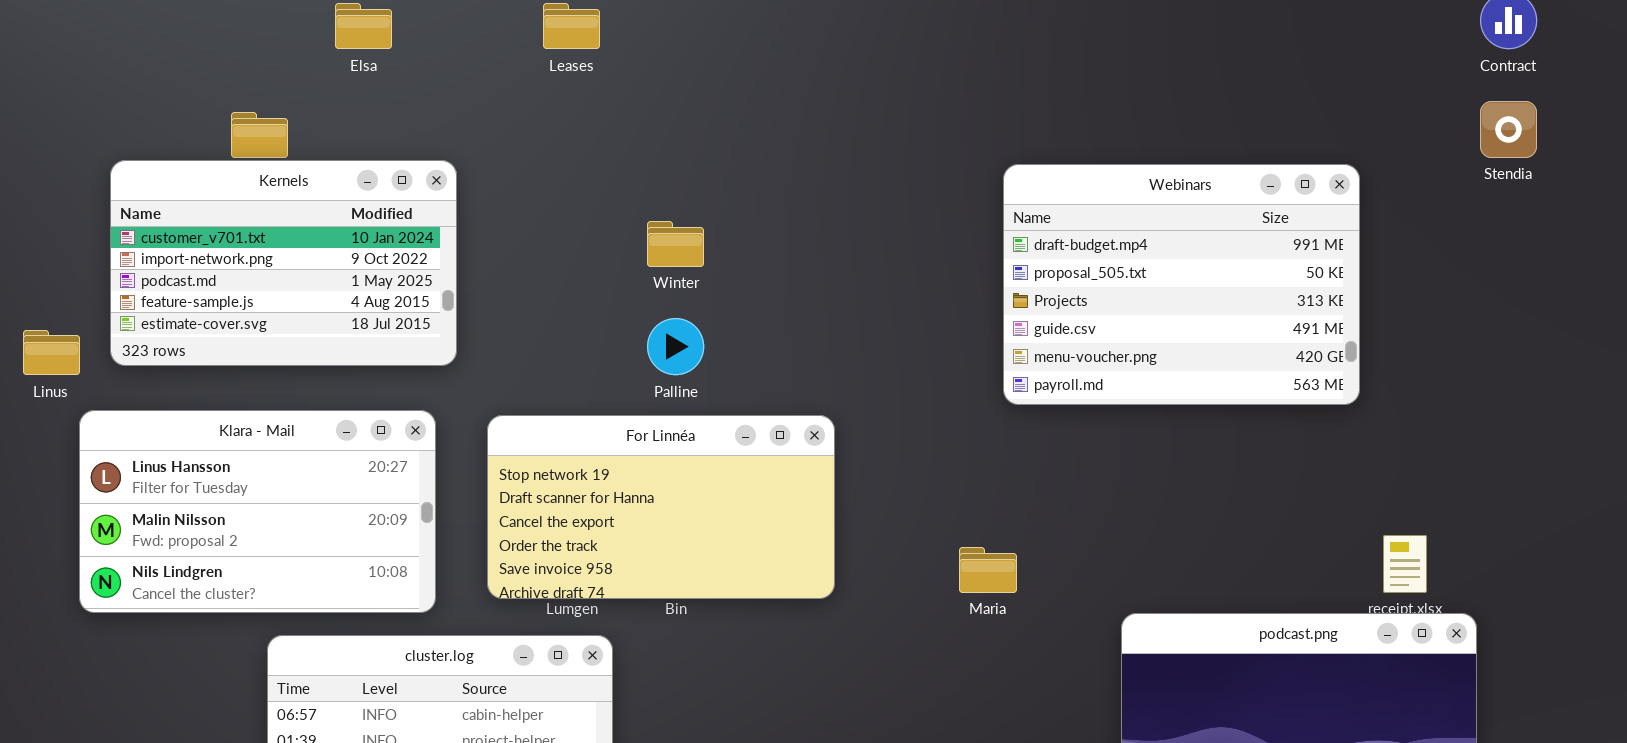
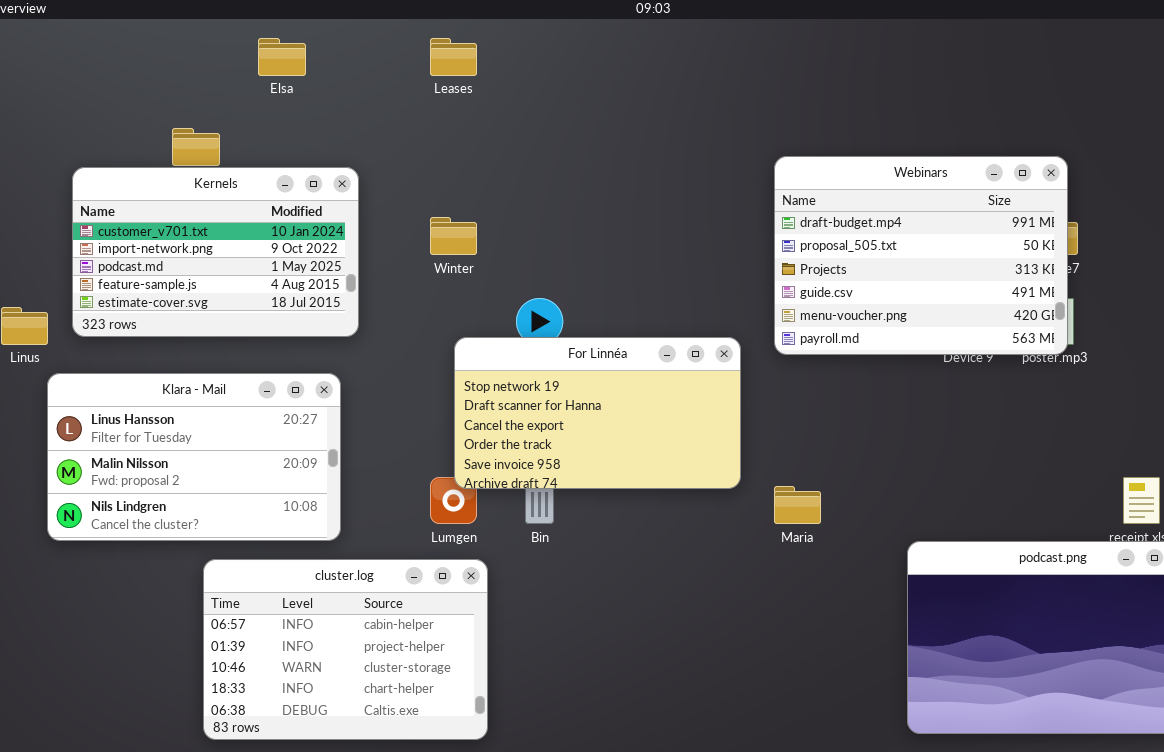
Webinars: [1003,164,1360,405] -> [774,156,1068,355], moved
Winter: [647,221,704,267] -> [430,217,477,255], moved
For Linnéa: [487,415,835,599] -> [454,337,741,489], moved

